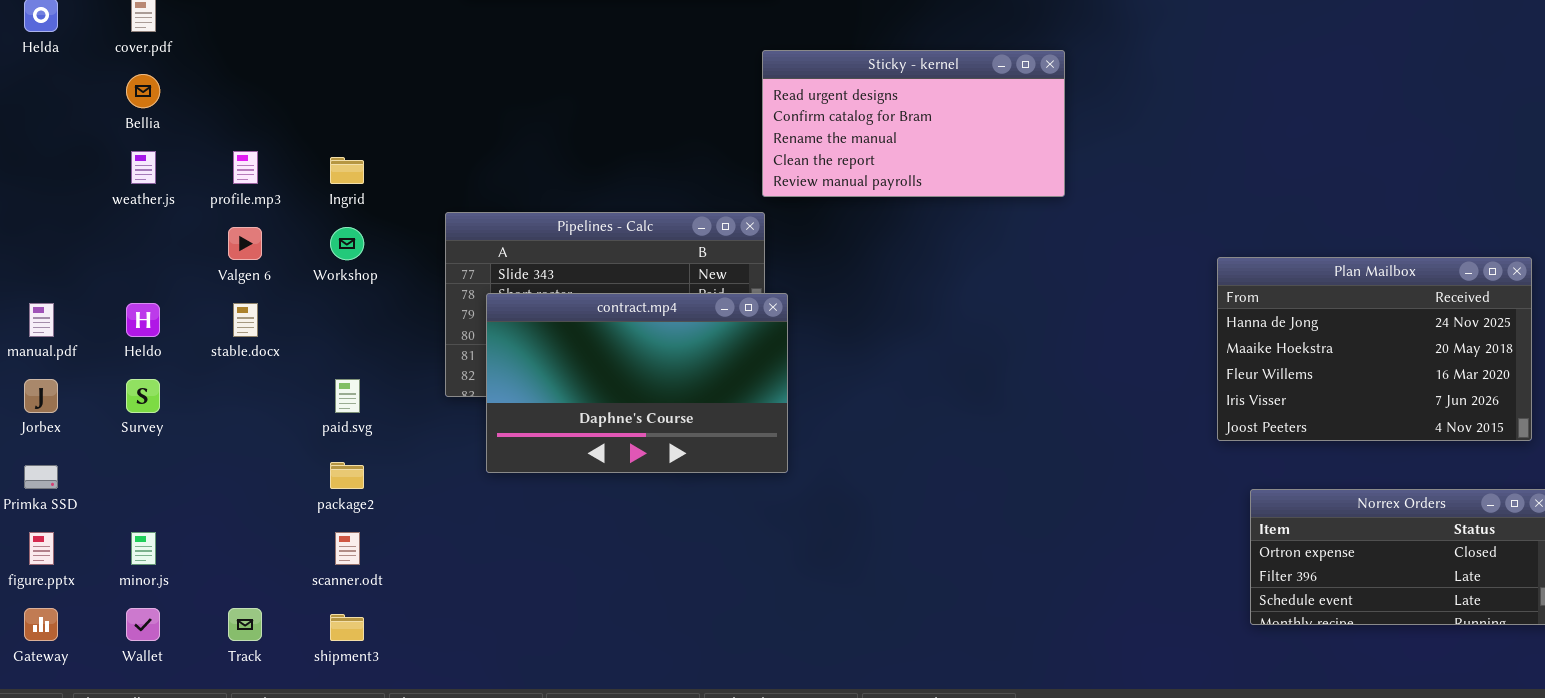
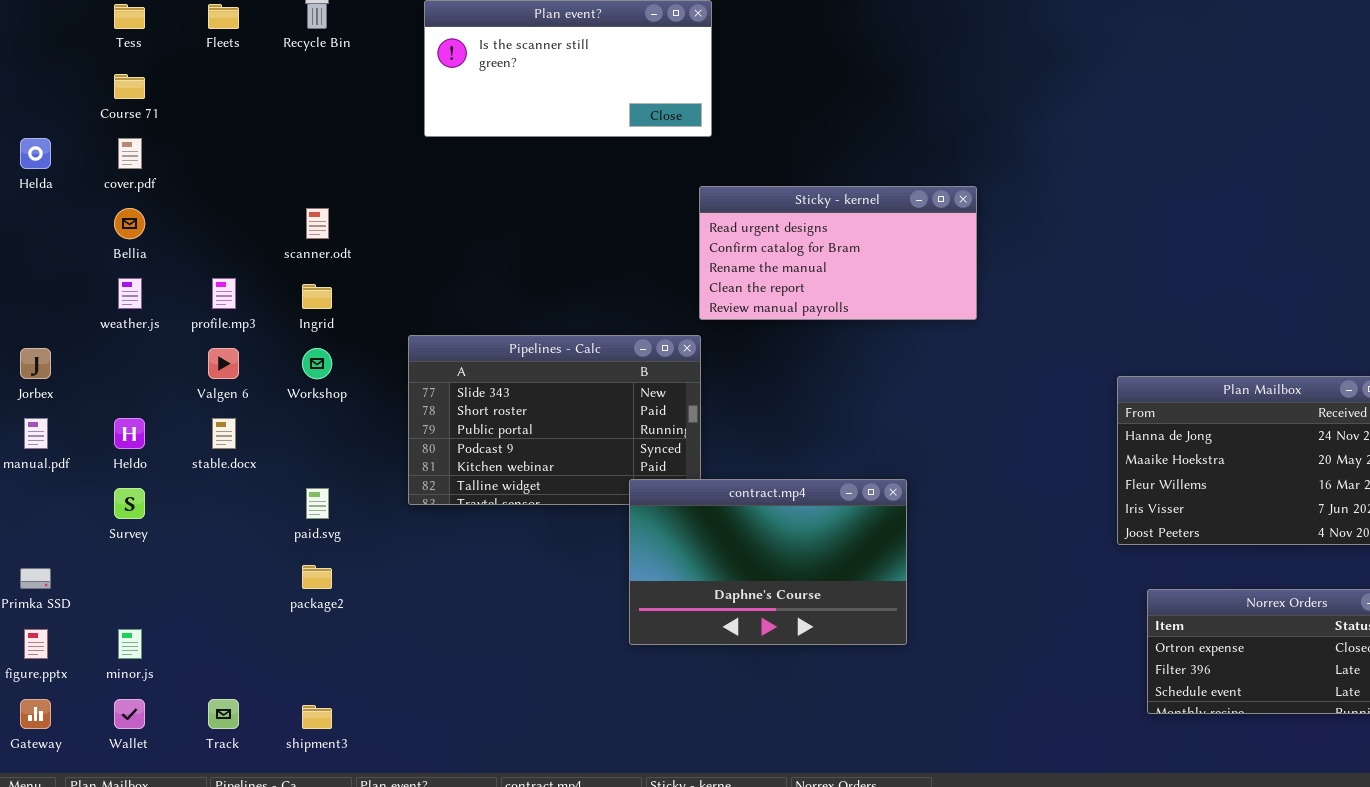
contract.mp4: [486,293,788,473] -> [629,479,907,645], moved
Jorbex: [24,379,58,413] -> [20,348,51,379], moved
scanner.odt: [335,532,360,565] -> [306,208,329,239], moved

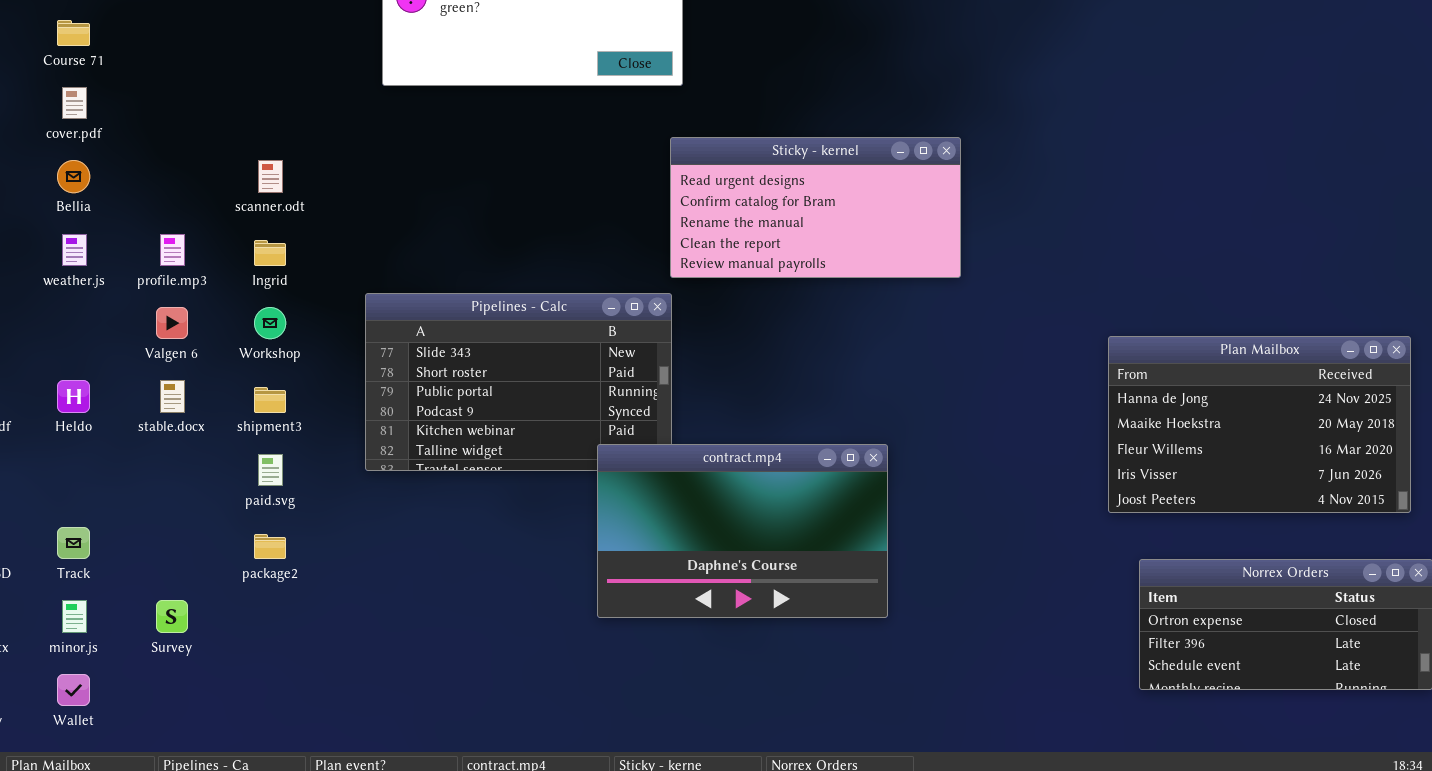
Survey: [114,488,145,519] -> [156,600,188,633], moved
Track: [208,699,239,729] -> [57,527,90,559], moved
shipment3: [302,705,332,729] -> [254,387,286,413], moved

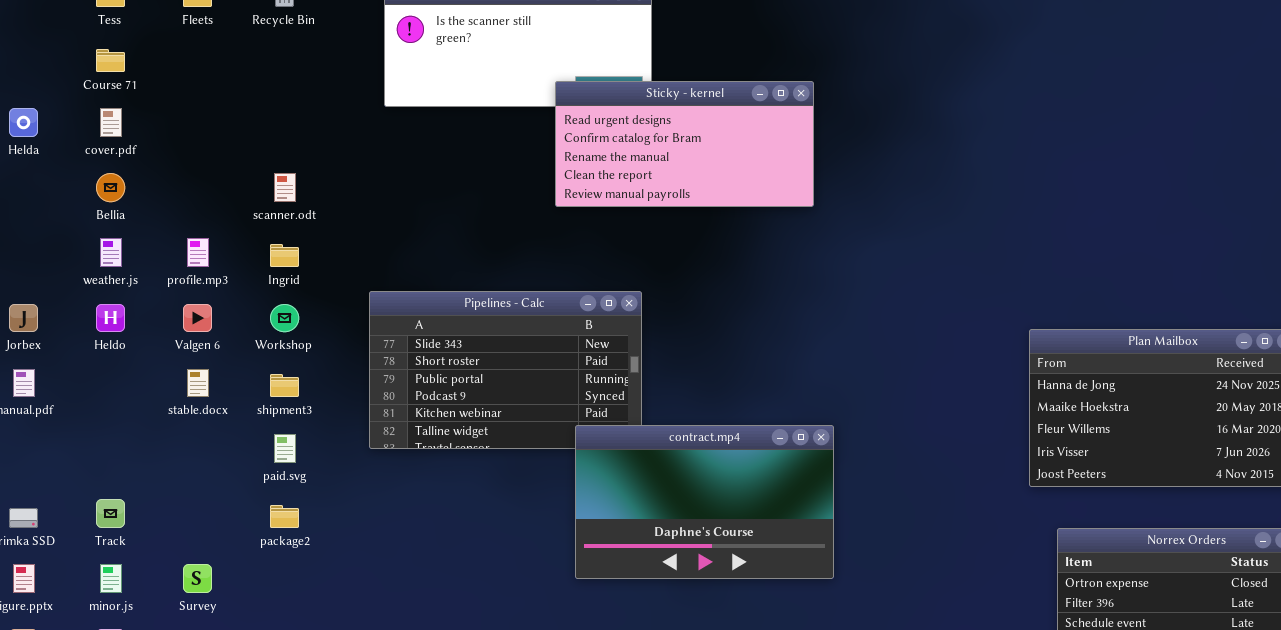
Sticky - kernel: [670,137,961,278] -> [555,81,814,207], moved
Heldo: [57,380,90,413] -> [96,304,125,332], moved

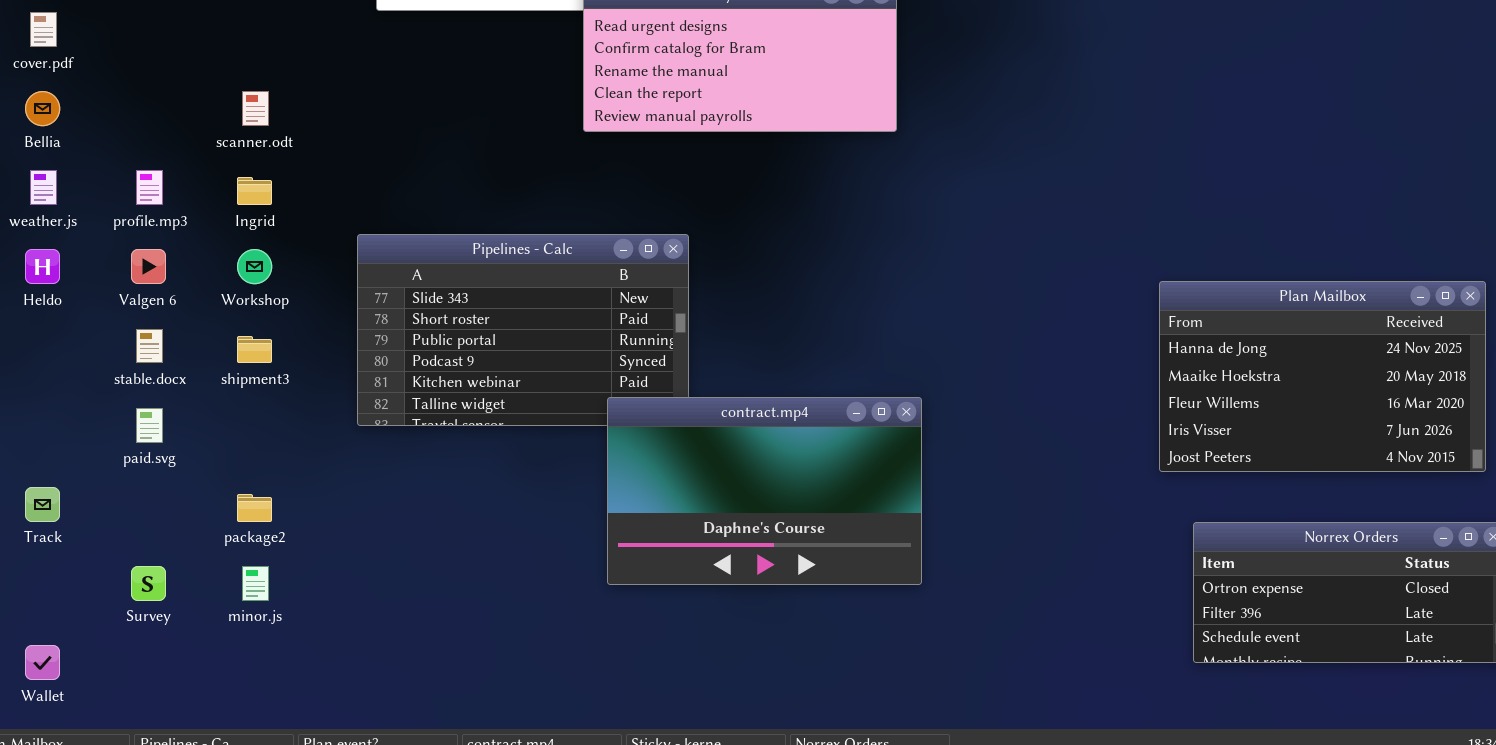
paid.svg: [274,434,296,463] -> [136,408,163,443], moved
minor.js: [100,564,122,593] -> [242,566,269,601], moved

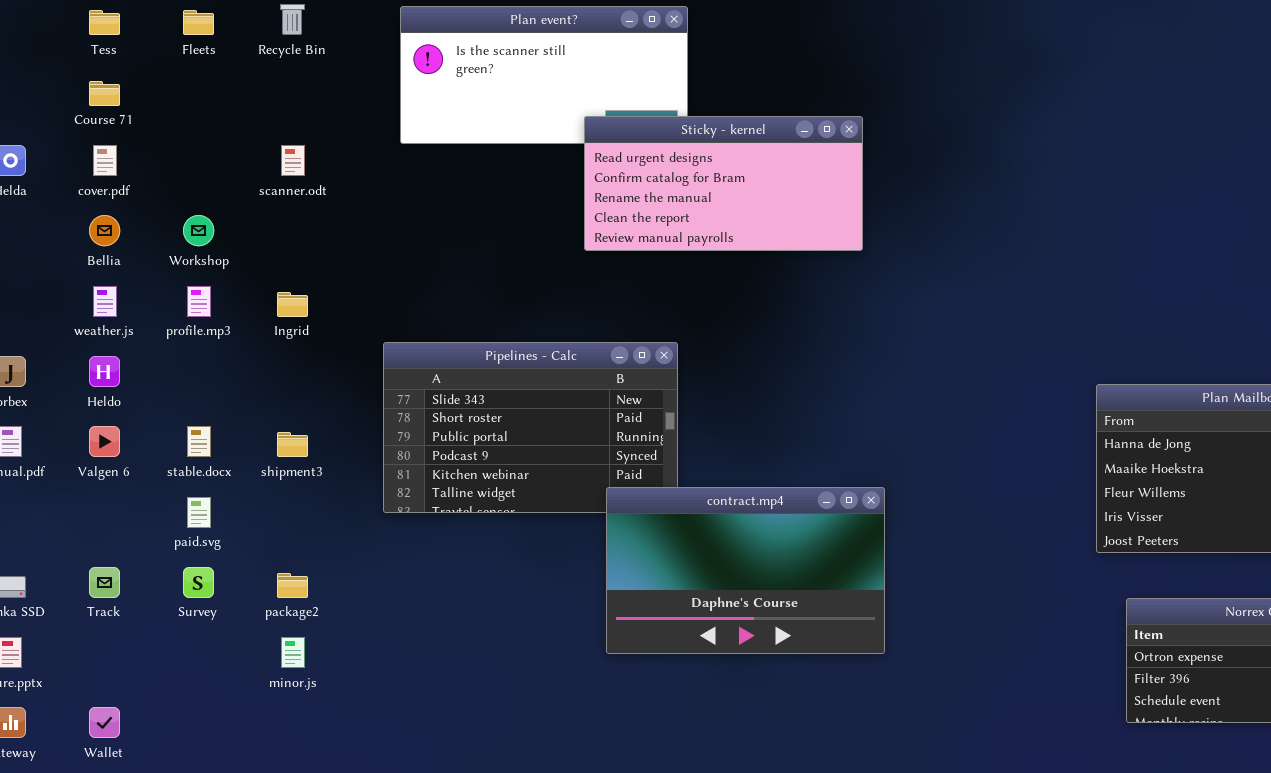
scanner.odt: [242,91,269,126] -> [281,145,305,176], moved
Valgen 6: [131,249,166,284] -> [89,426,120,457], moved
Workshop: [237,249,272,284] -> [183,215,214,246], moved
Survey: [131,566,166,601] -> [183,567,214,598], moved

